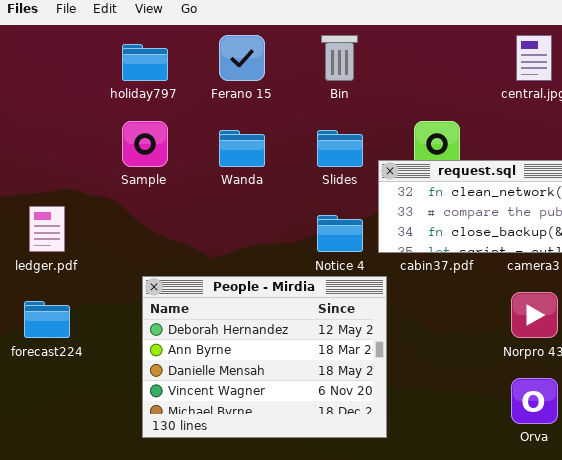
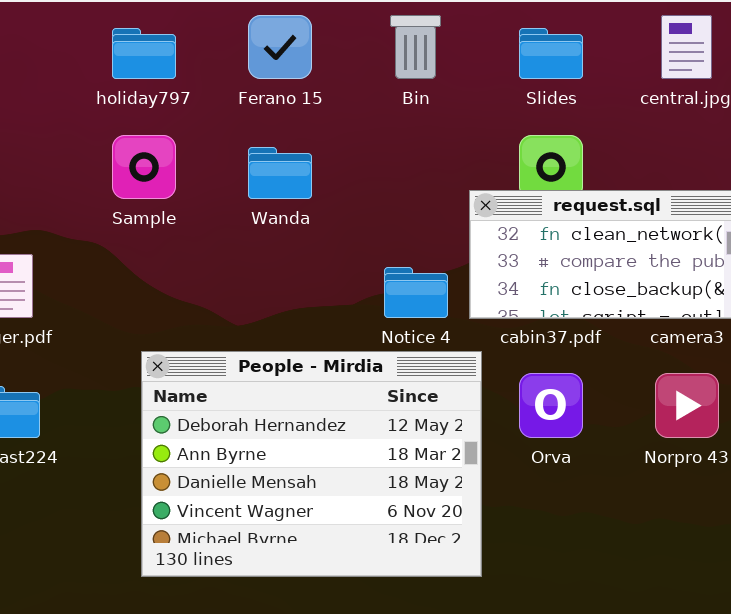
Slides: [317,130,363,167] -> [519,28,583,79], moved
Orva: [511,378,558,424] -> [519,373,583,438], moved

